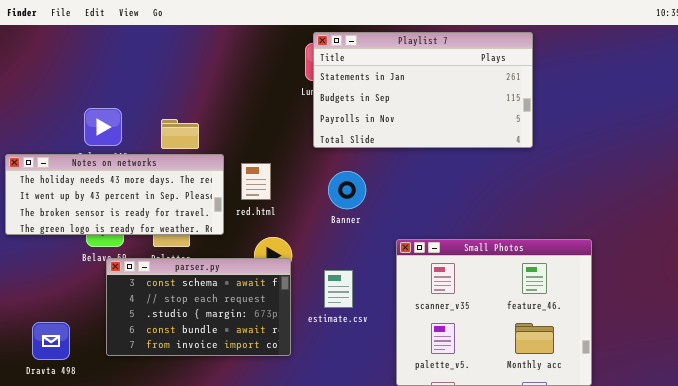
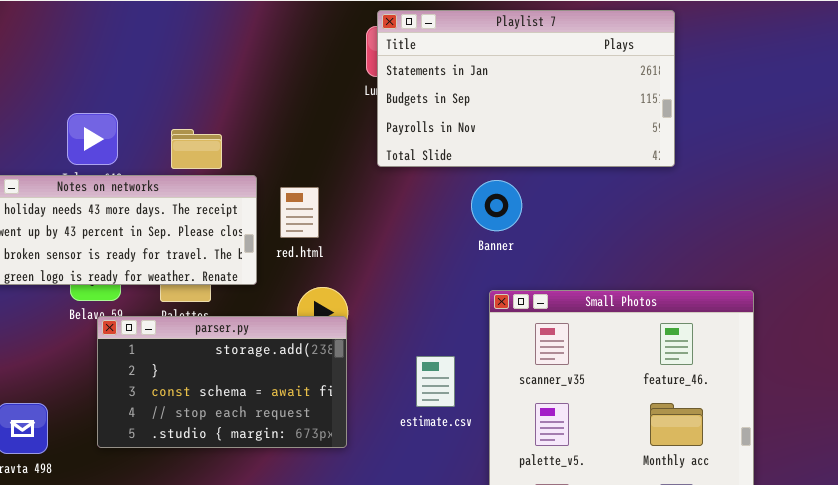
Banner: [328,171,366,209] -> [471,180,522,231], moved
parser.py: [106,258,291,356] -> [97,316,347,448], scrolled up 2 rows
estimate.csv: [324,270,353,308] -> [416,356,455,407], moved

